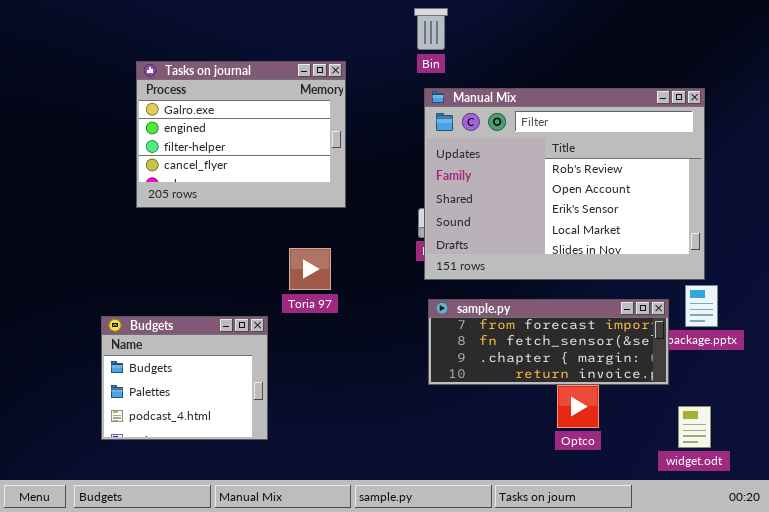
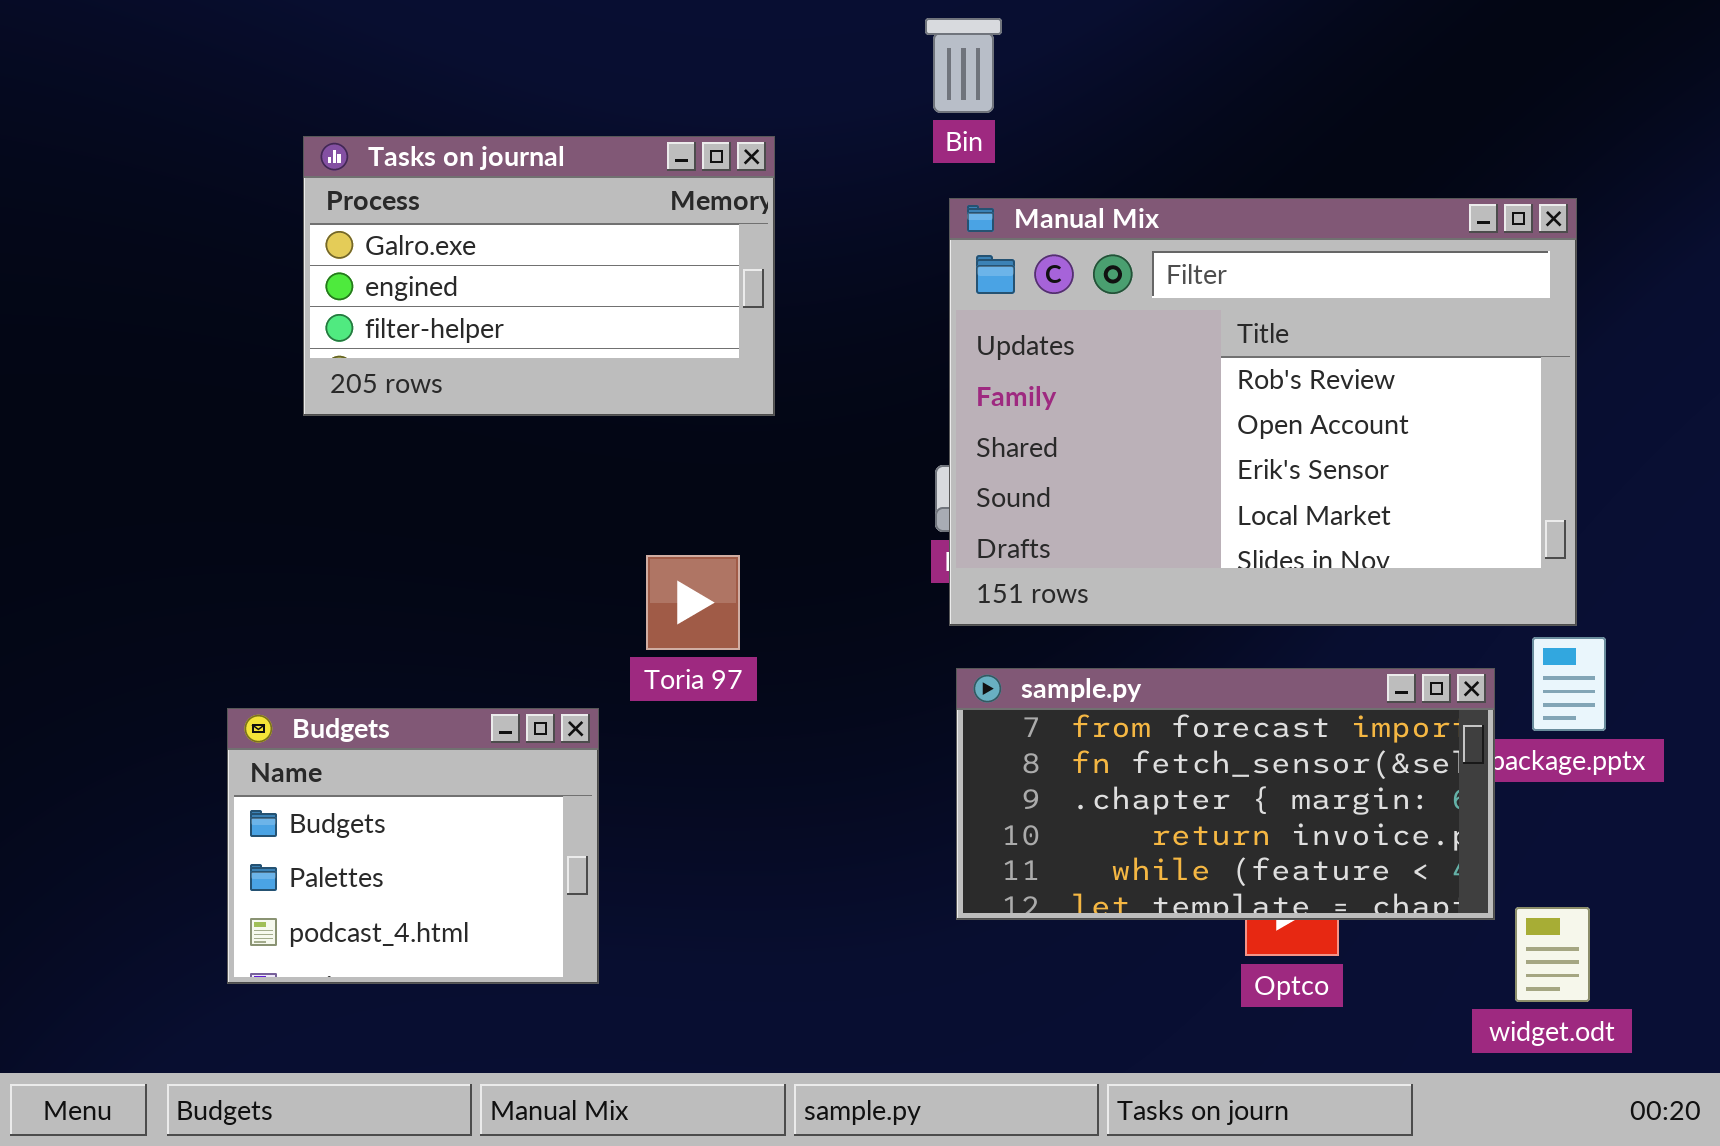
Tasks on journal: [136,61,346,208] -> [303,136,775,416], resized
sample.py: [428,299,669,385] -> [956,668,1495,920], resized

